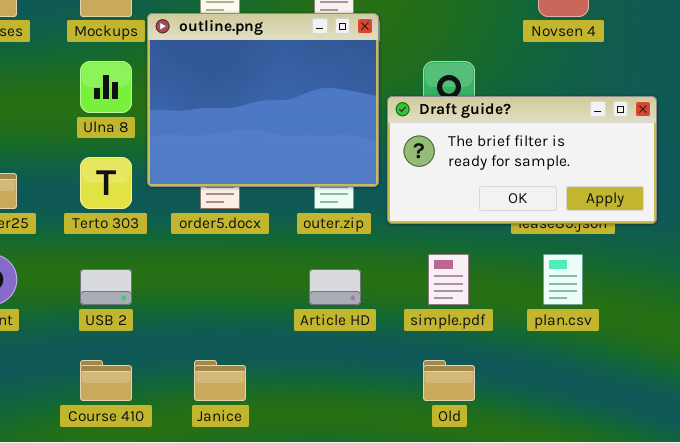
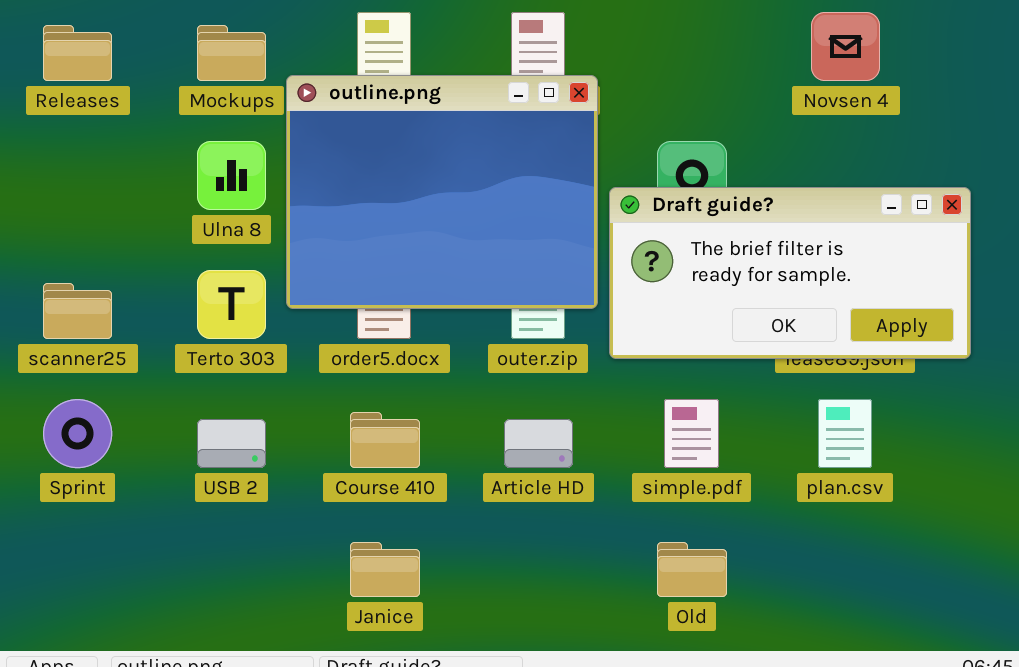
Course 410: [80,360,132,401] -> [350,412,420,468], moved

